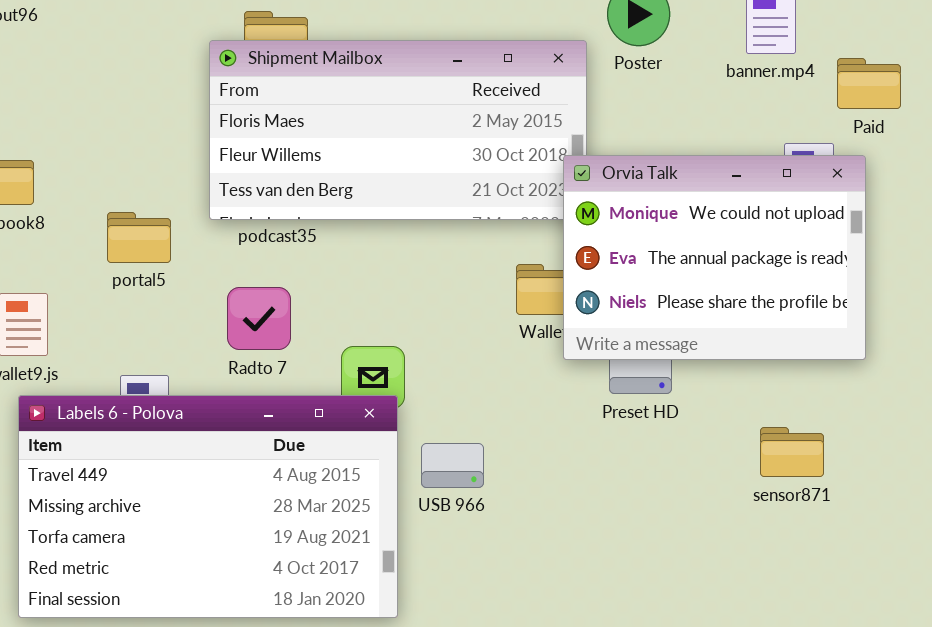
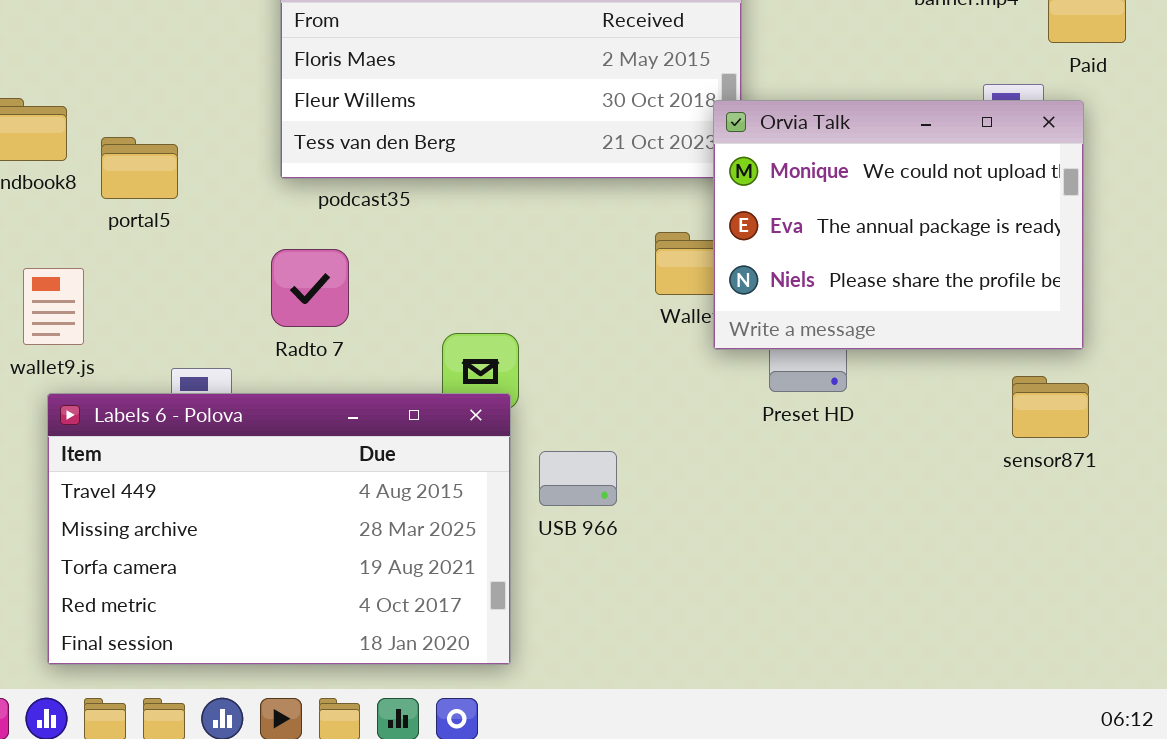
portal5: [107,212,171,263] -> [101,137,178,199], moved
Radto 7: [227,287,291,350] -> [271,249,349,327], moved
sensor871: [760,427,824,477] -> [1012,376,1089,438], moved

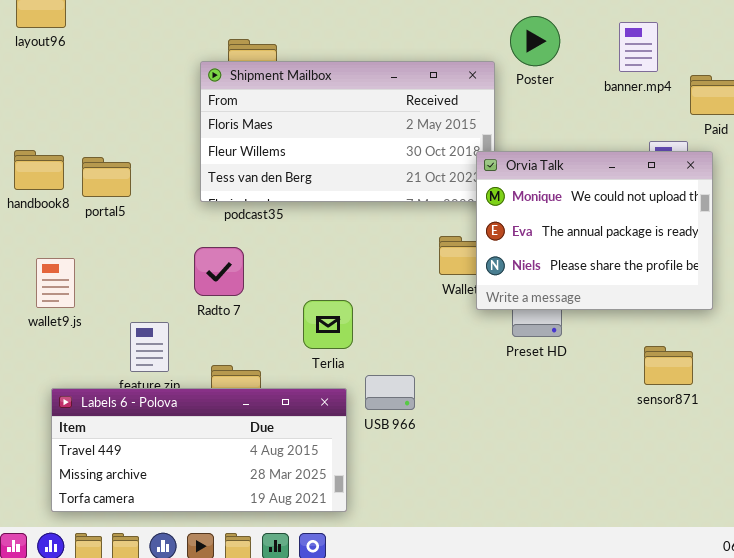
portal5: [101,137,178,199] -> [82,157,131,197], moved
sensor871: [1012,376,1089,438] -> [644,346,693,385], moved
Labels 6 - Polova: [47,393,511,665] -> [51,388,347,512], resized

